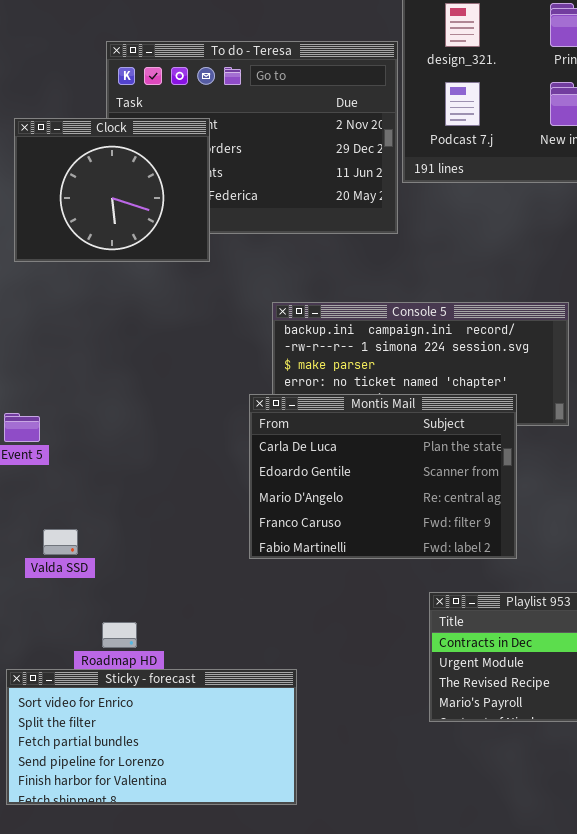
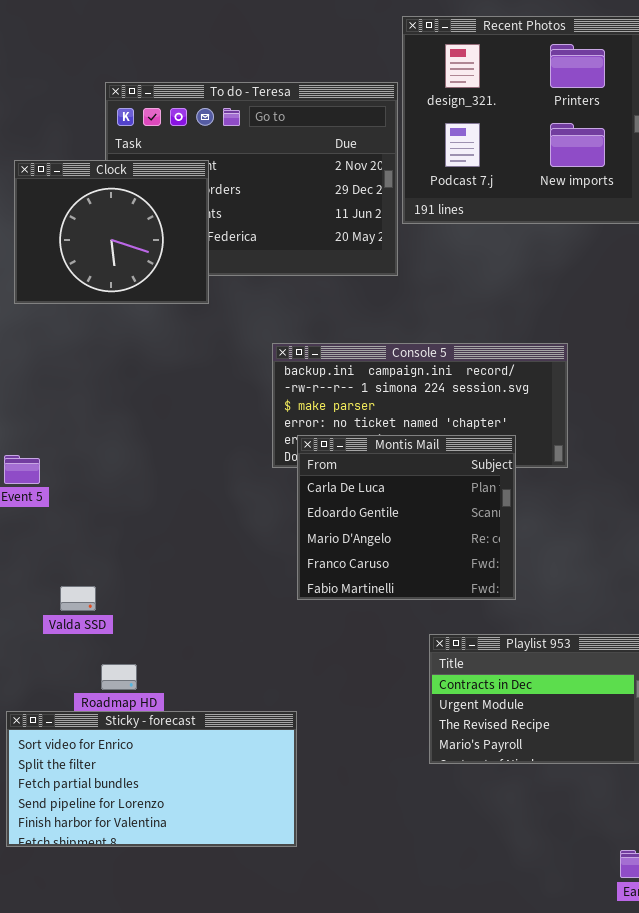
Montis Mail: [249,394,517,559] -> [297,435,516,600], resized
Valda SSD: [43,529,78,555] -> [60,586,96,611], moved

